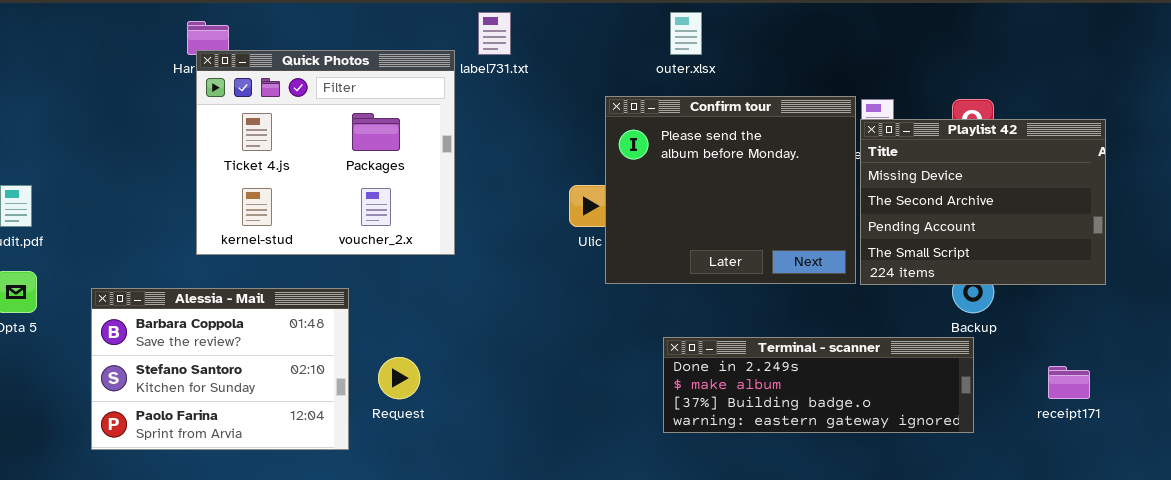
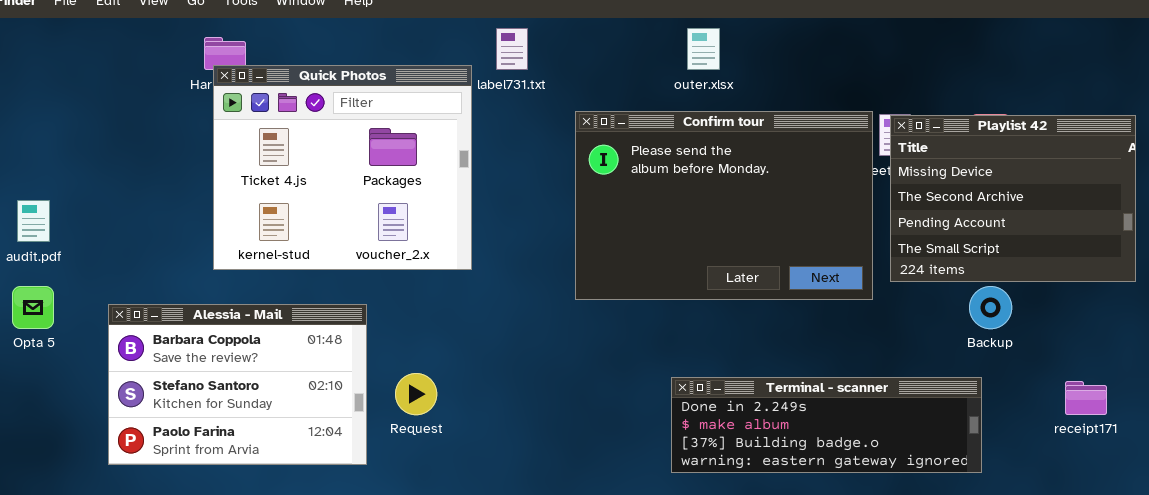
Confirm tour: [605,96,856,284] -> [575,111,873,300], resized
Playlist 42: [860,119,1106,285] -> [890,115,1136,282], moved
Terminal - scanner: [663,337,974,433] -> [671,377,982,473], moved

